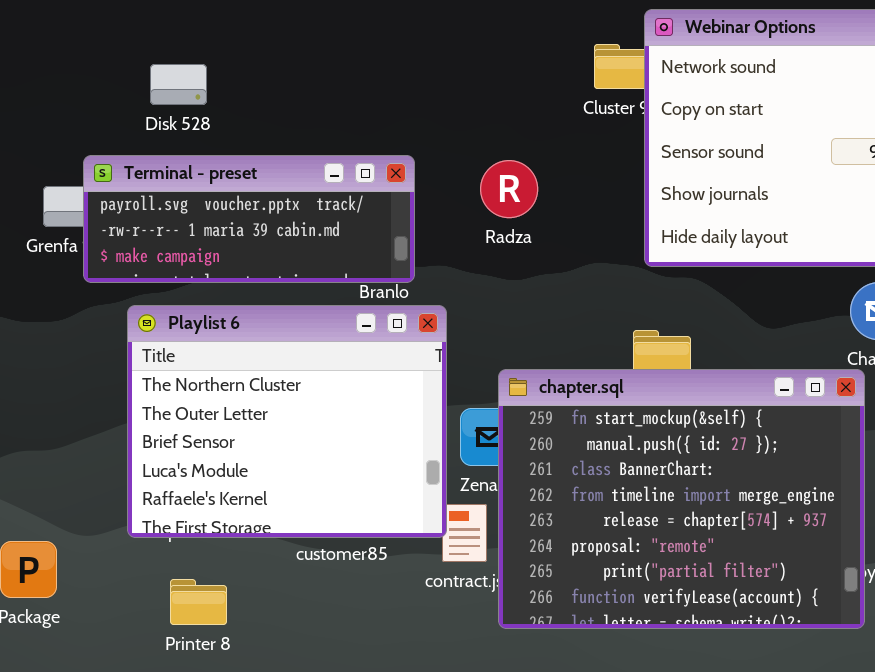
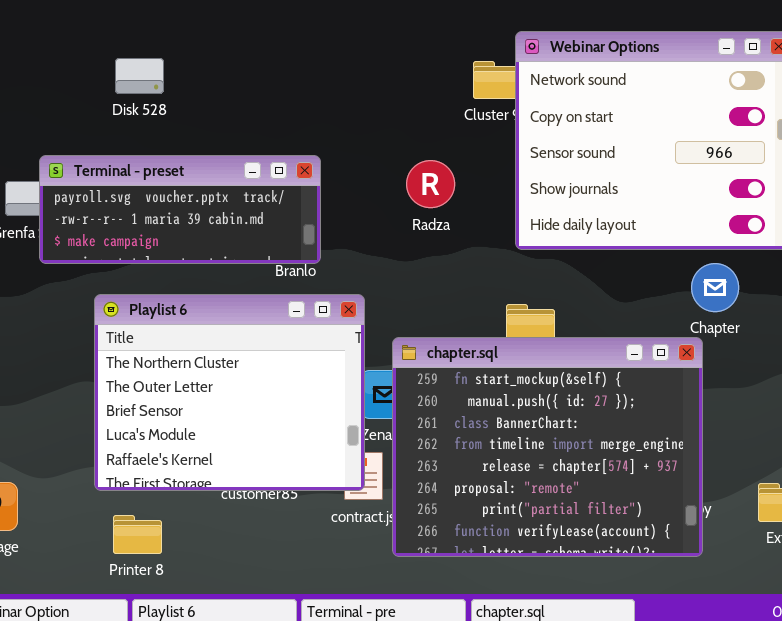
Disk 528: [150,64,207,105] -> [115,58,164,94], moved
Radza: [480,160,538,218] -> [406,160,455,208], moved
Playlist 6: [127,305,447,538] -> [94,294,365,491], moved

